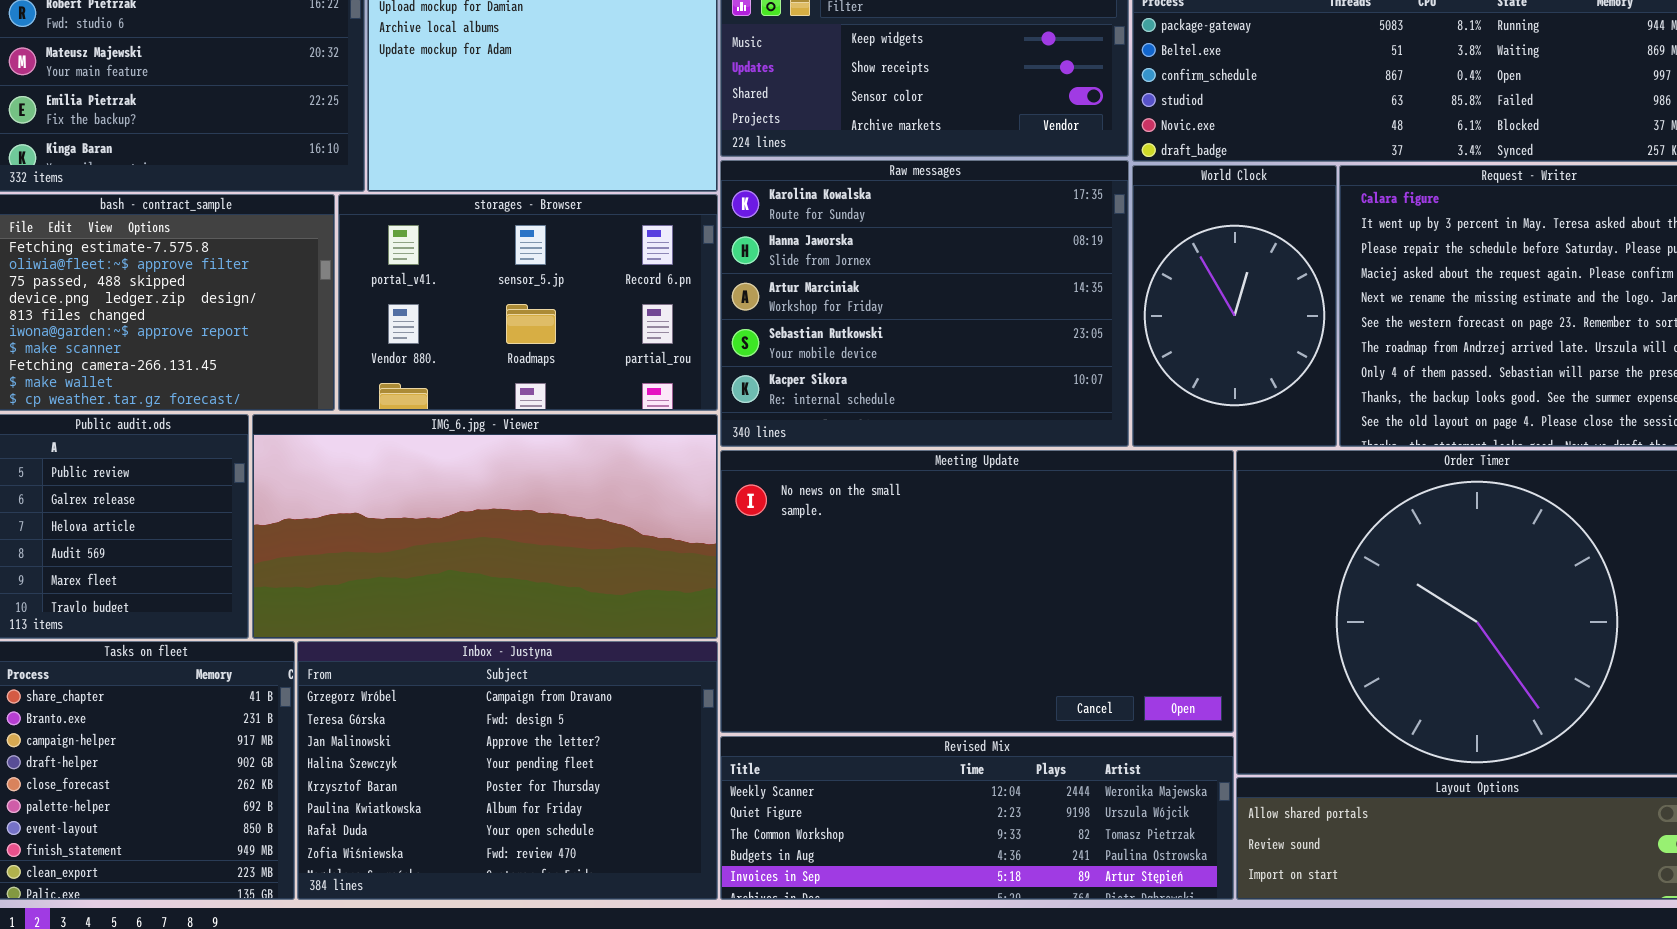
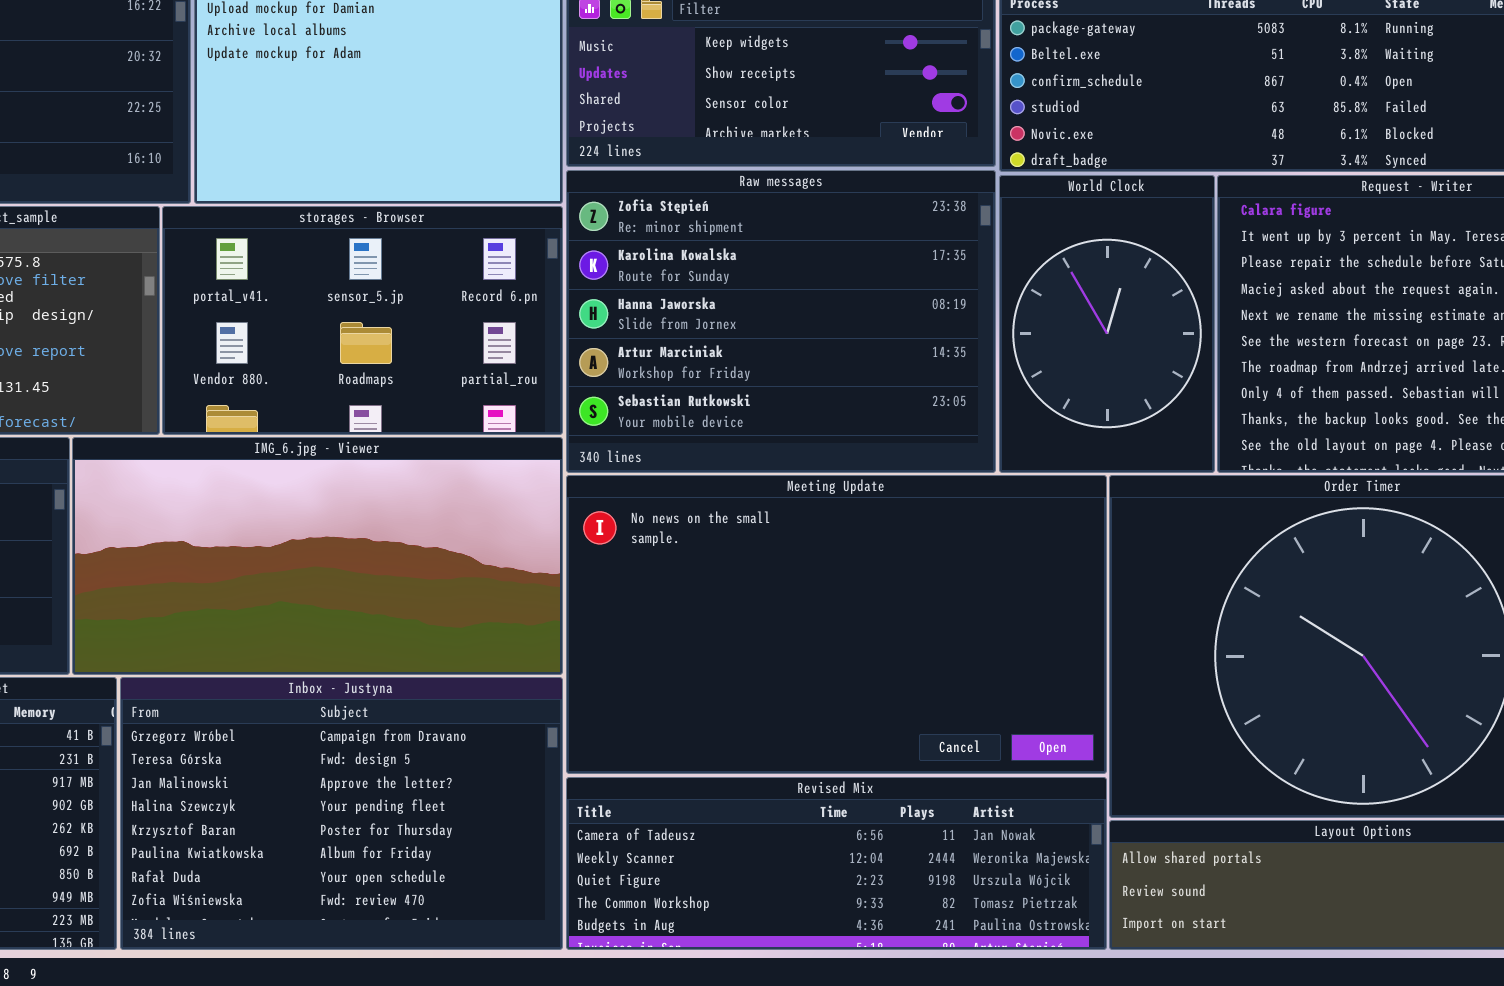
Raw messages: [720,160,1129,447] -> [566,170,996,473], scrolled up 1 row
Revised Mix: [720,736,1234,900] -> [566,777,1107,950], scrolled up 1 row

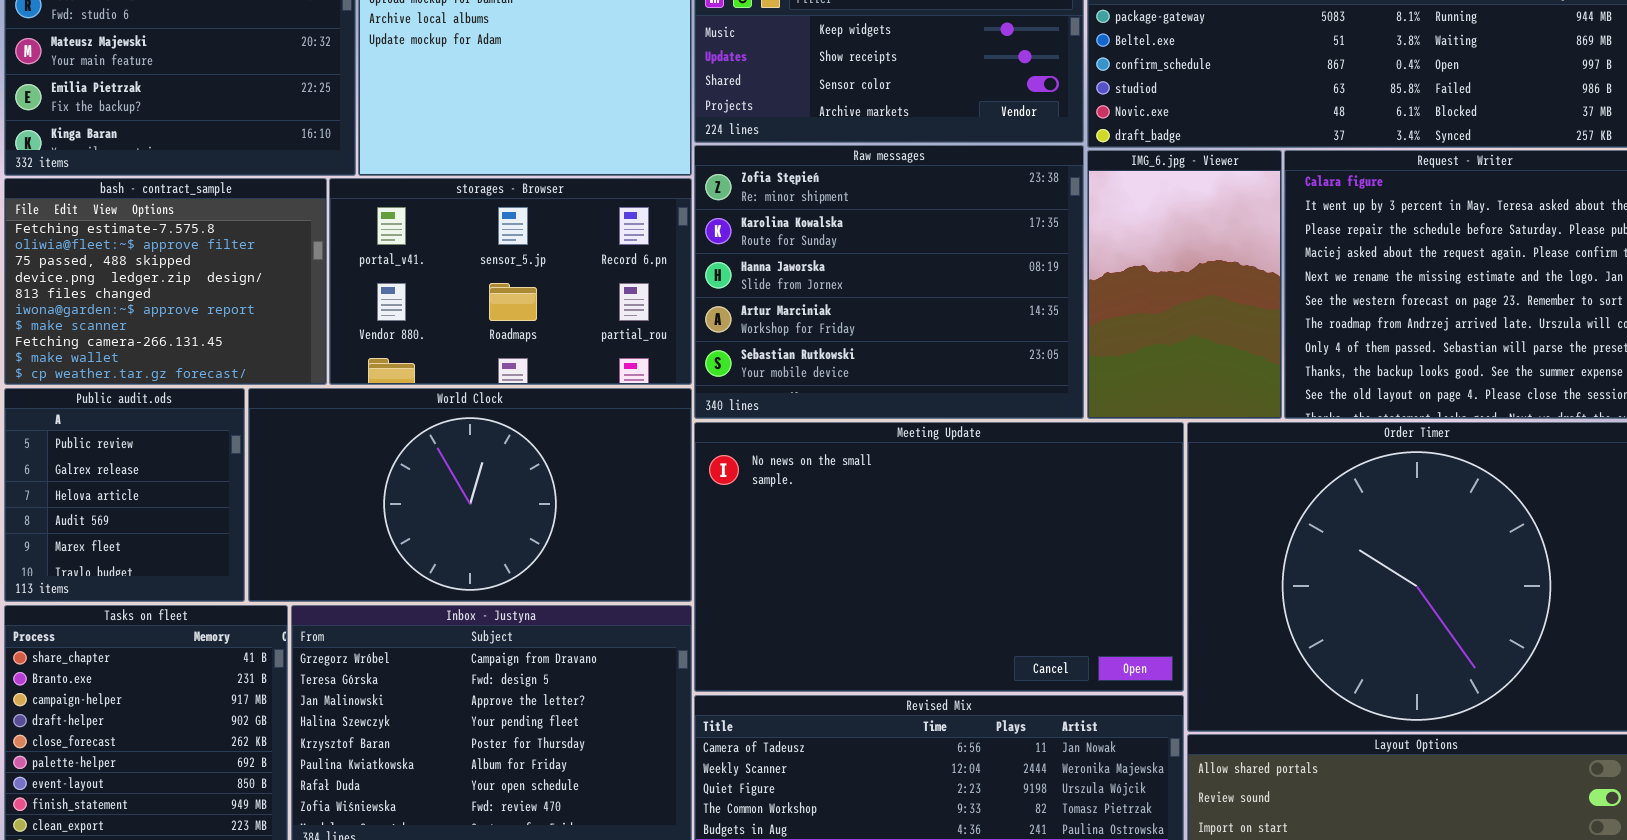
World Clock: [999,175,1215,473] -> [248,388,692,602], moved, resized
IMG_6.jpg - Viewer: [72,437,563,675] -> [1087,150,1282,419], moved, resized

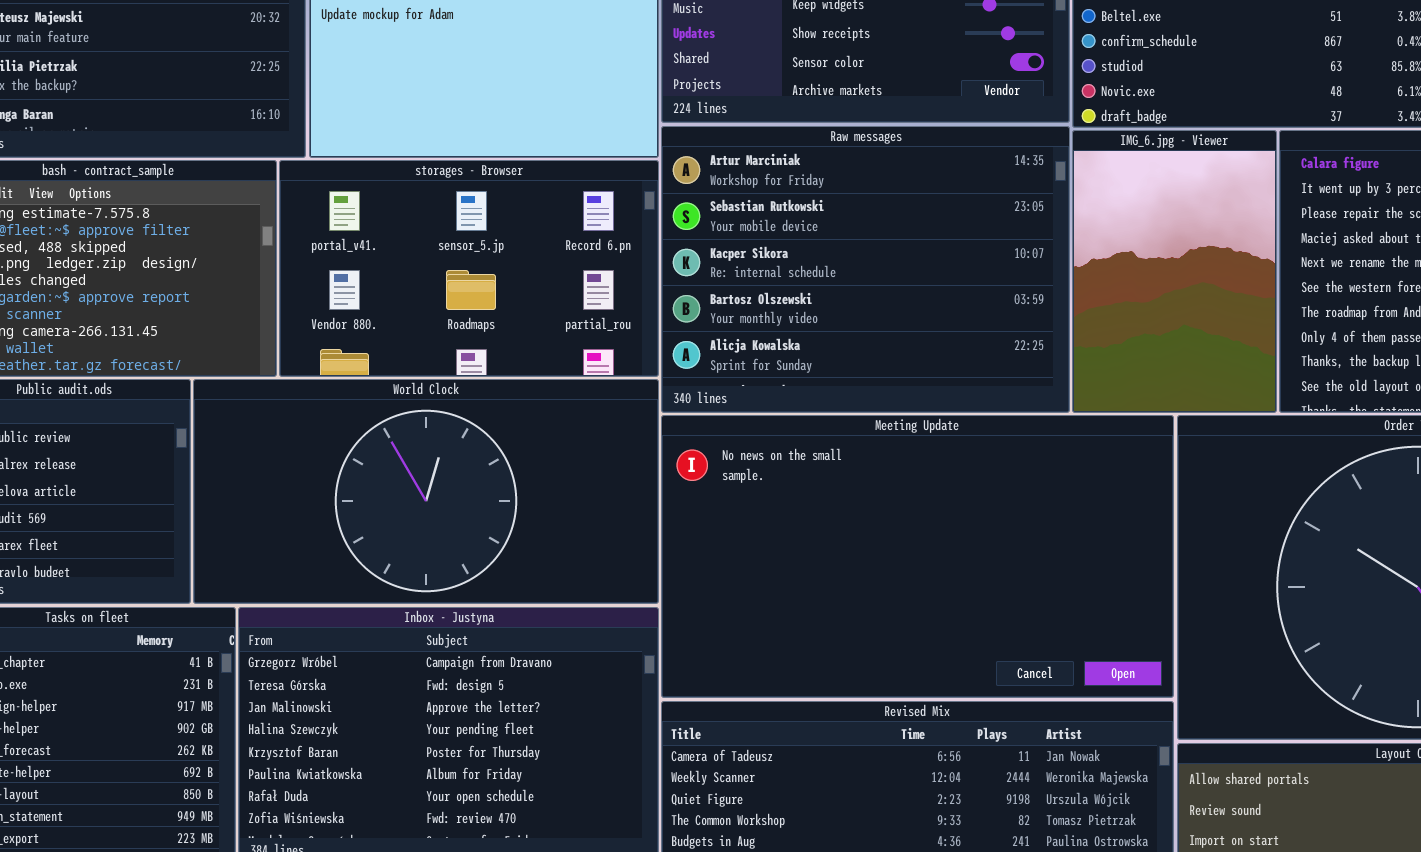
Raw messages: [694,145,1084,419] -> [661,126,1070,413], scrolled down 3 rows

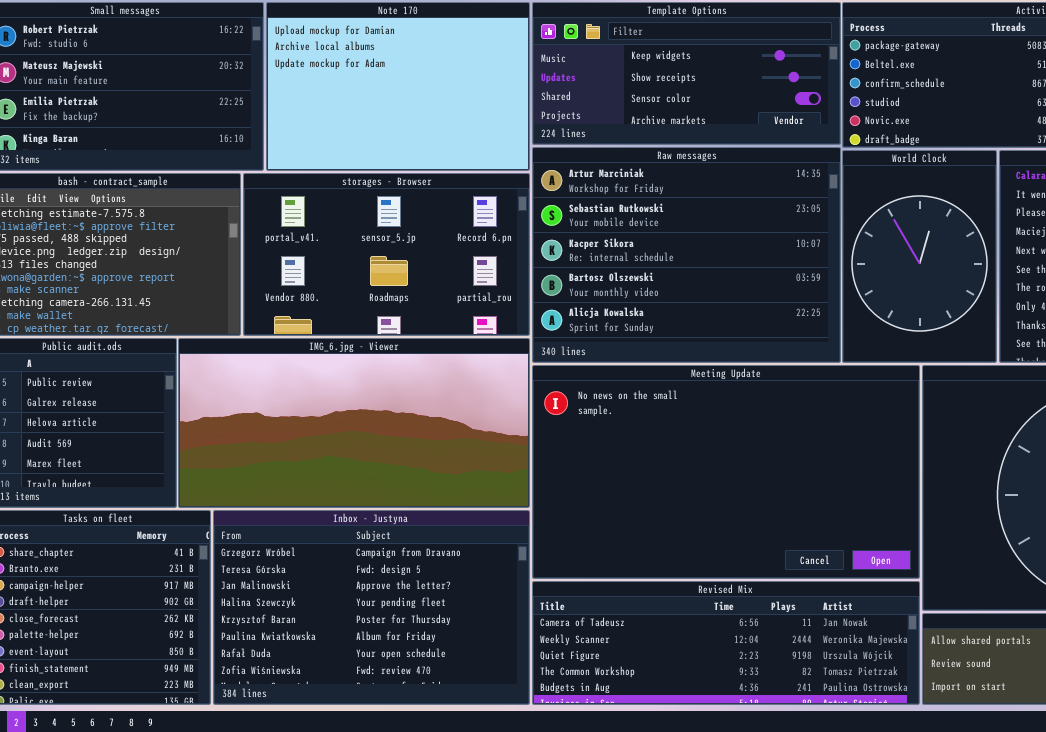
IMG_6.jpg - Viewer: [1072,130,1277,413] -> [178,338,530,508], moved, resized
World Clock: [193,379,659,604] -> [842,150,997,363], moved, resized

